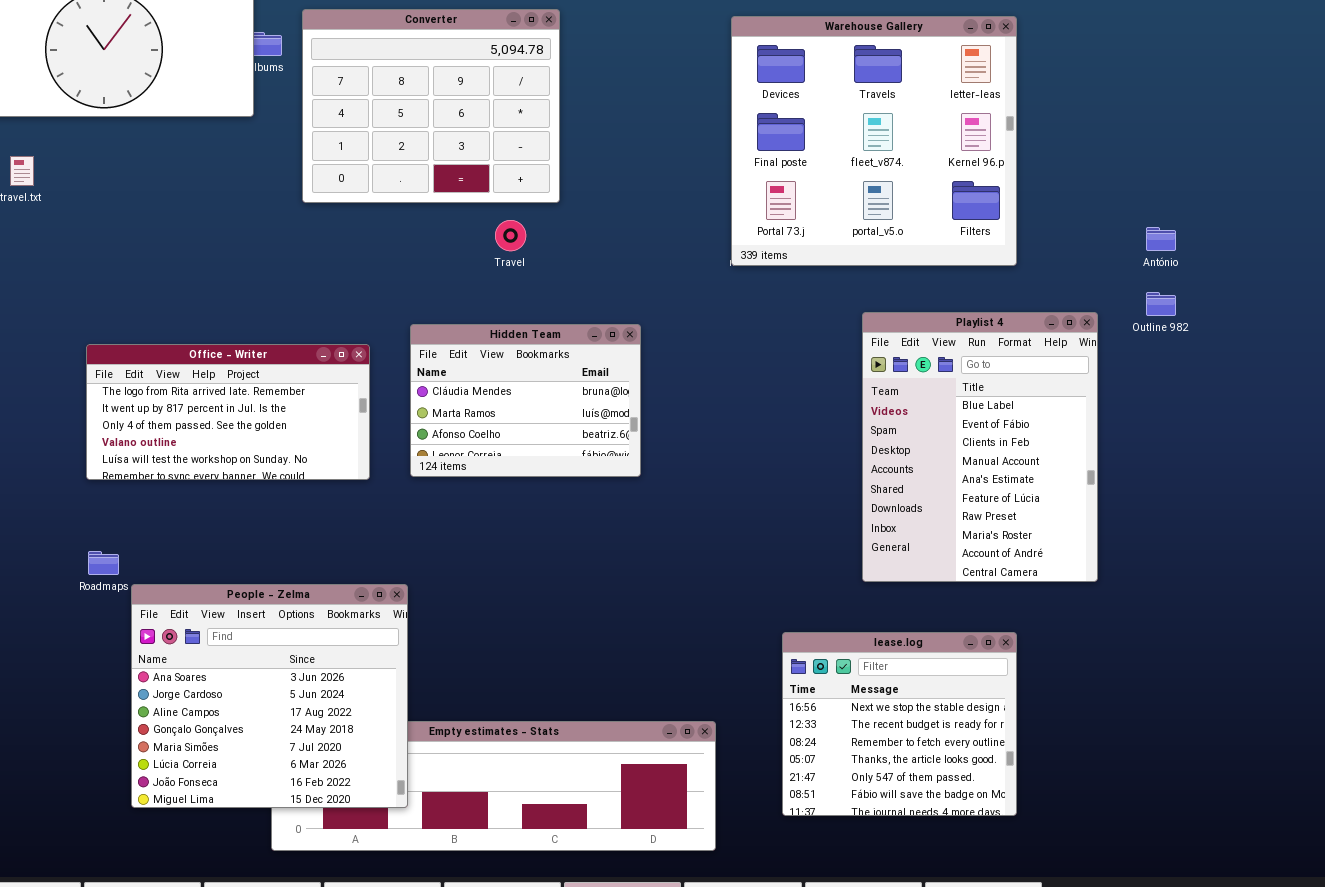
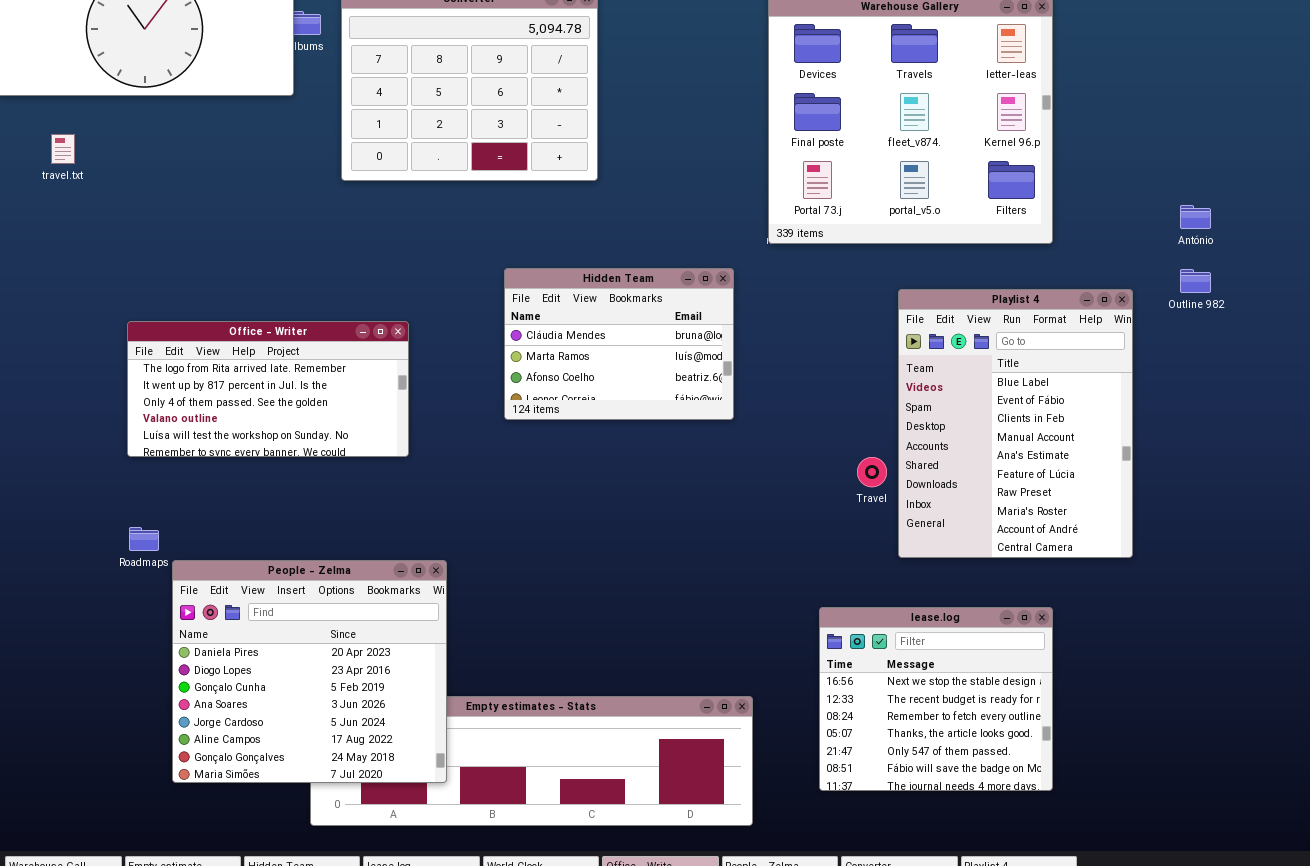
Travel: [495,220,526,251] -> [857,457,887,487], moved
Hidden Team: [410,324,641,477] -> [504,268,734,420], moved
People - Zelma: [131,584,408,808] -> [172,560,447,783], scrolled up 3 rows

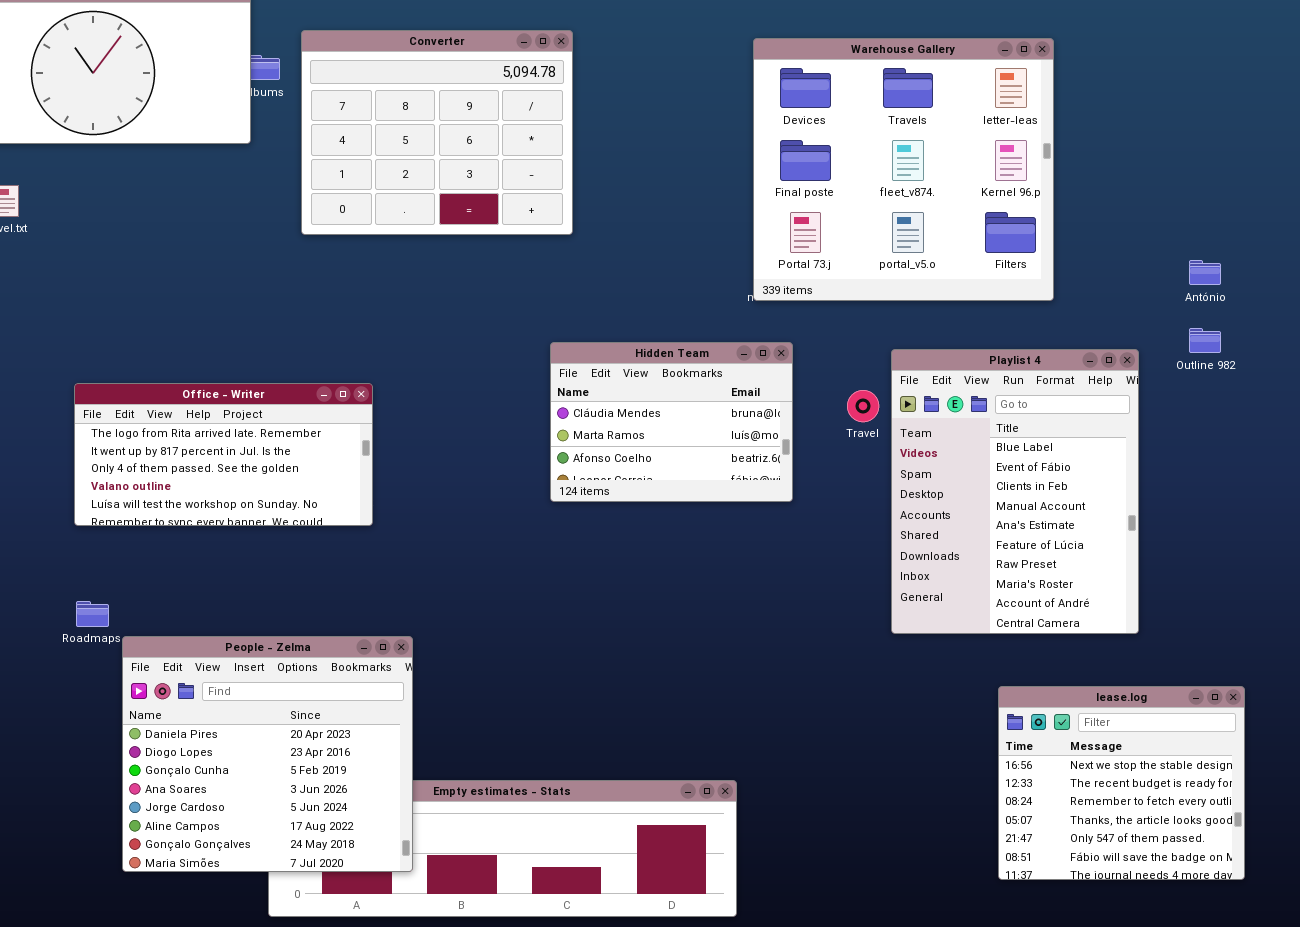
Hidden Team: [504,268,734,420] -> [550,342,793,502], moved
Travel: [857,457,887,487] -> [847,390,879,422], moved
lease.log: [819,607,1053,791] -> [998,686,1245,880], moved

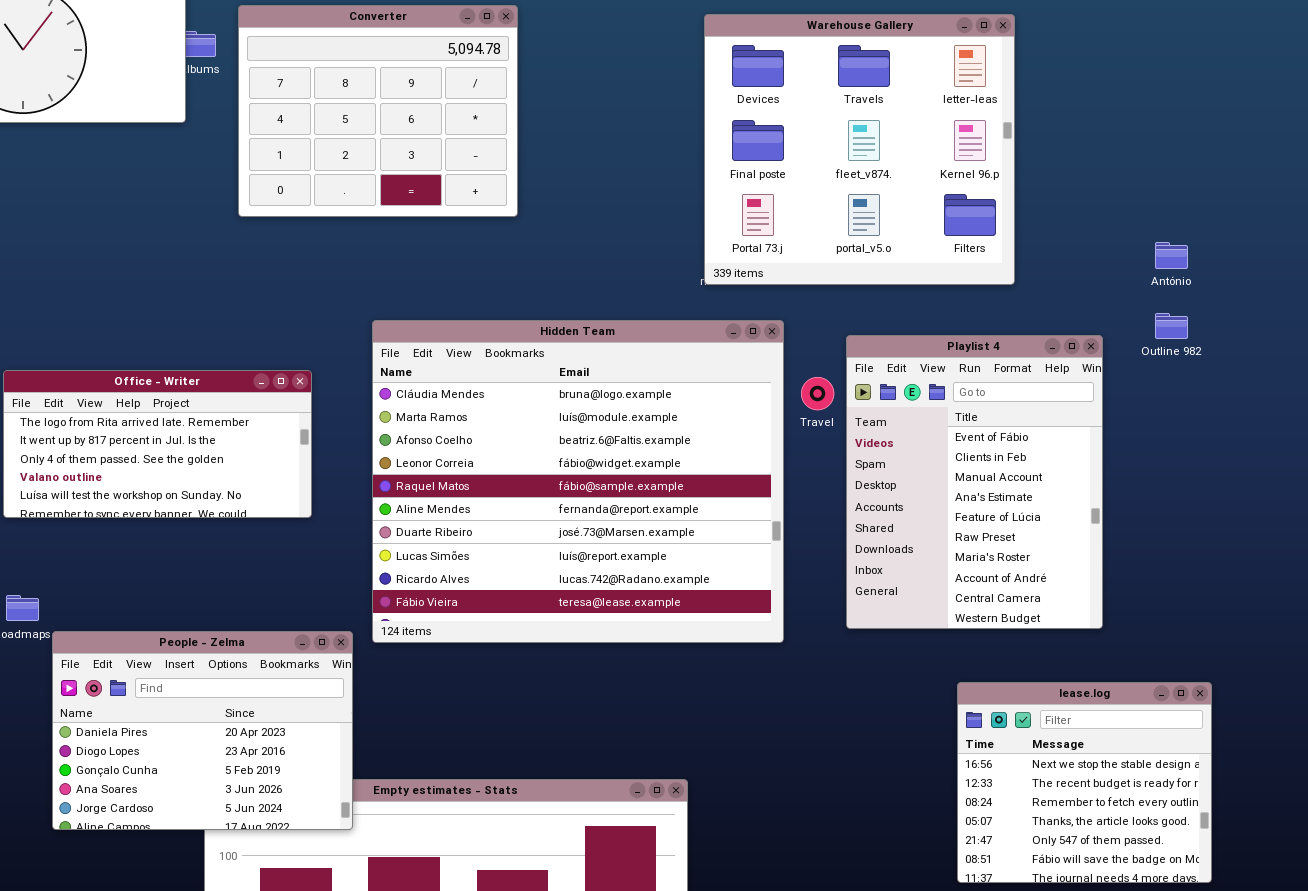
Hidden Team: [550,342,793,502] -> [372,320,784,643], moved, resized
Playlist 4: [891,349,1139,634] -> [846,335,1103,629], scrolled down 1 row
People - Zelma: [122,636,413,872] -> [52,631,353,830], resized

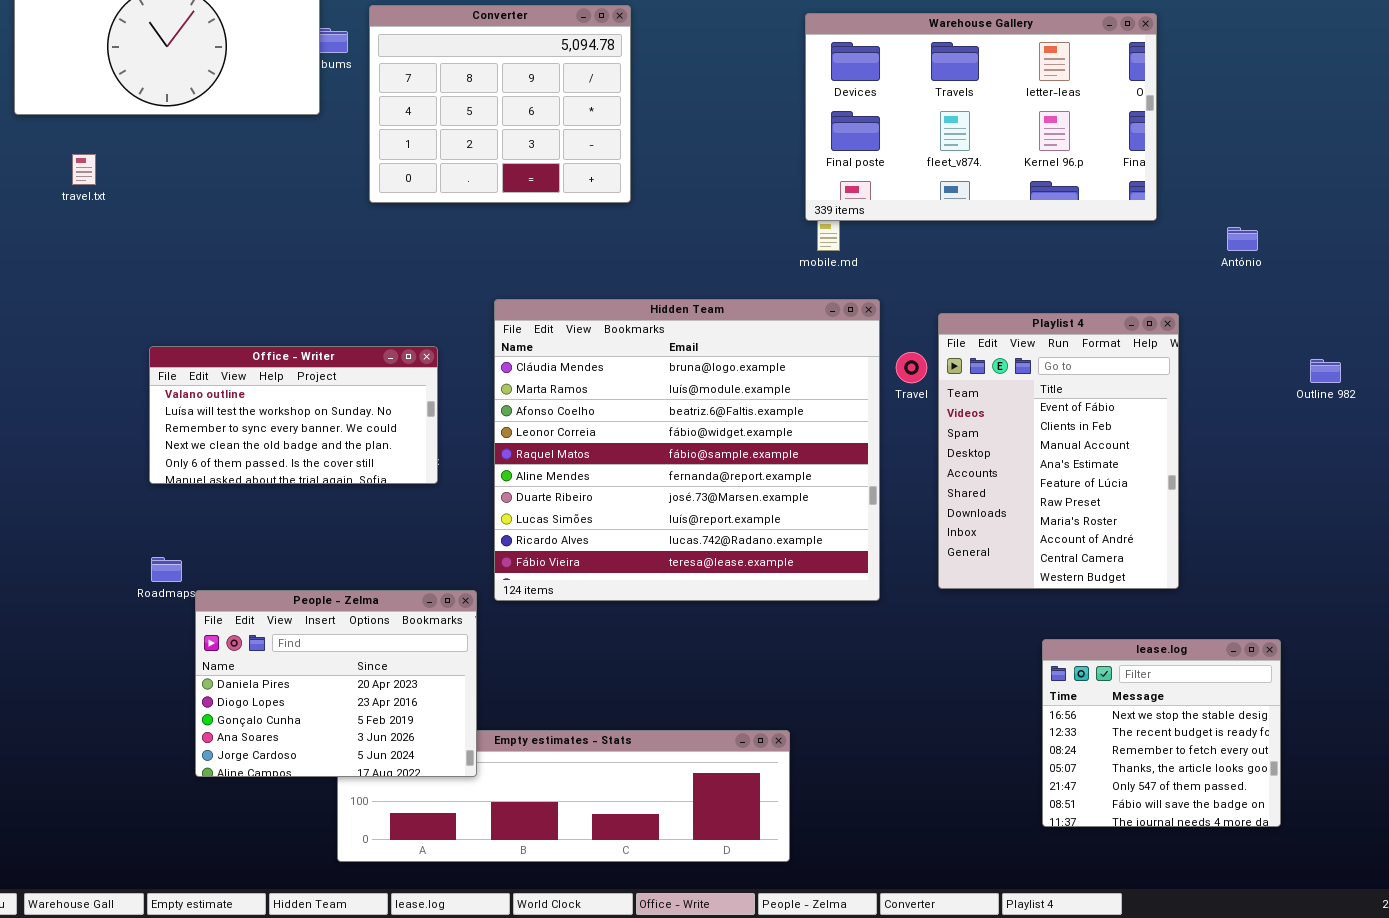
Warehouse Gallery: [704,14,1015,285] -> [805,13,1157,221], resized
Outline 982: [1155,313,1188,339] -> [1310,359,1341,383], moved
Office - Writer: [3,370,312,518] -> [149,346,438,484], scrolled down 3 rows

